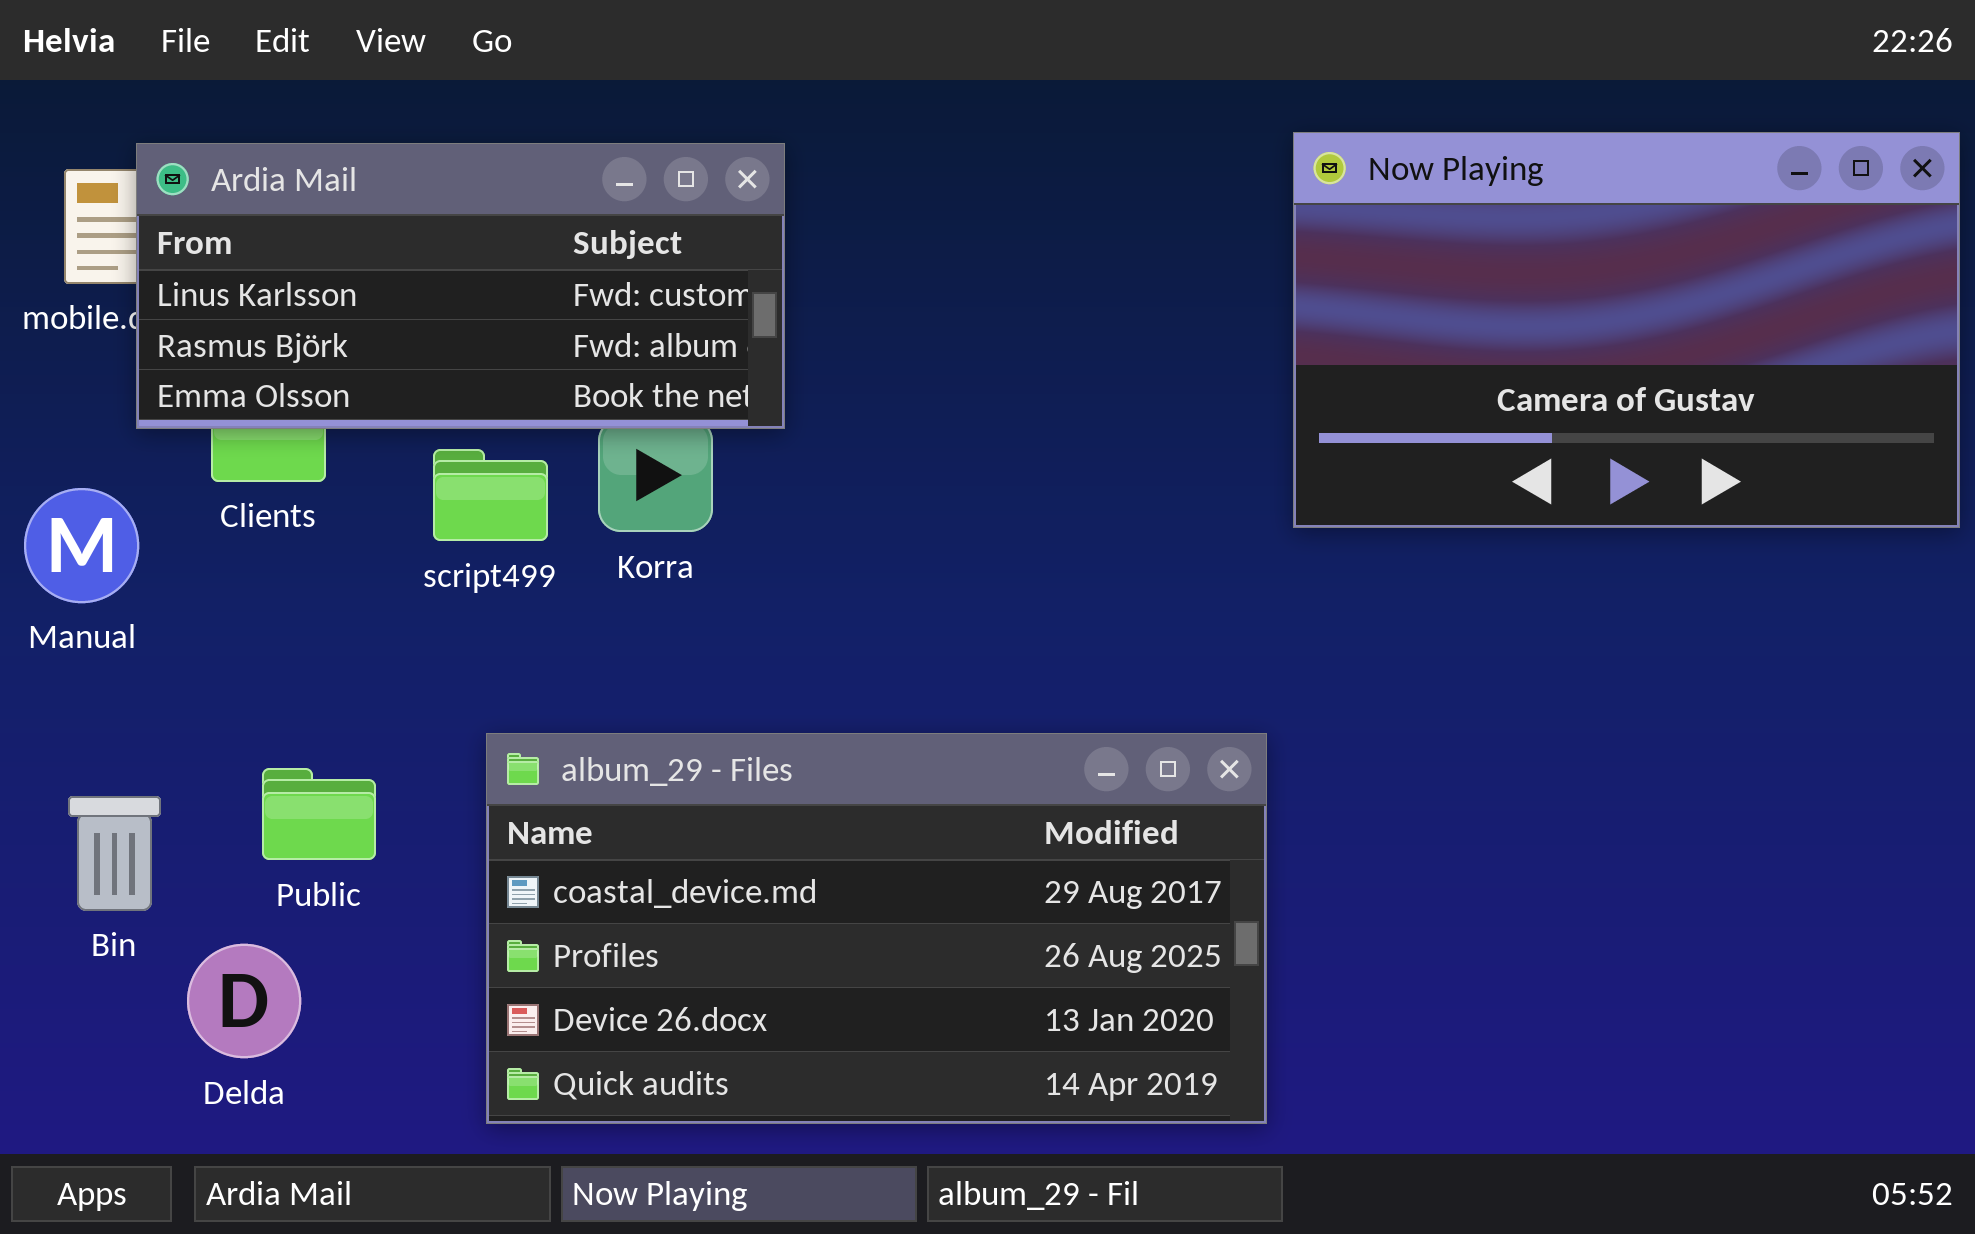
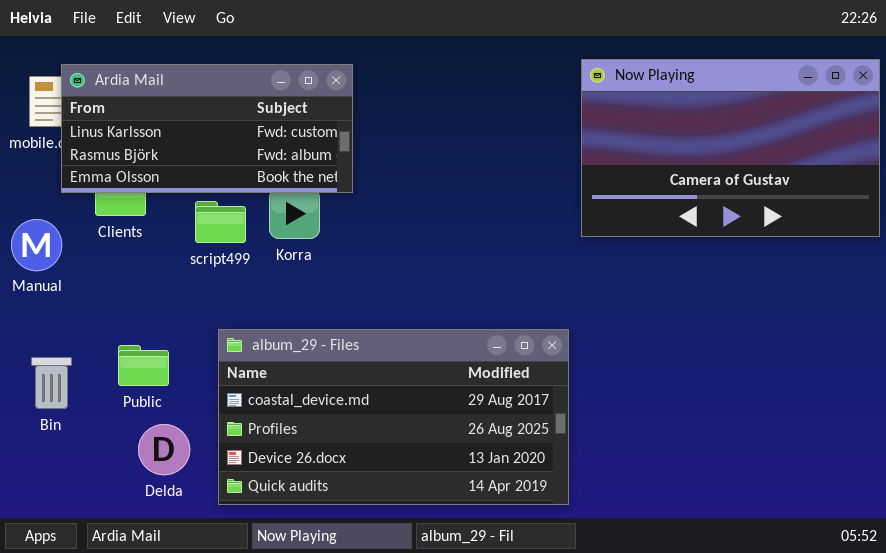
Delda: [187,944,301,1058] -> [138,424,190,475], moved

